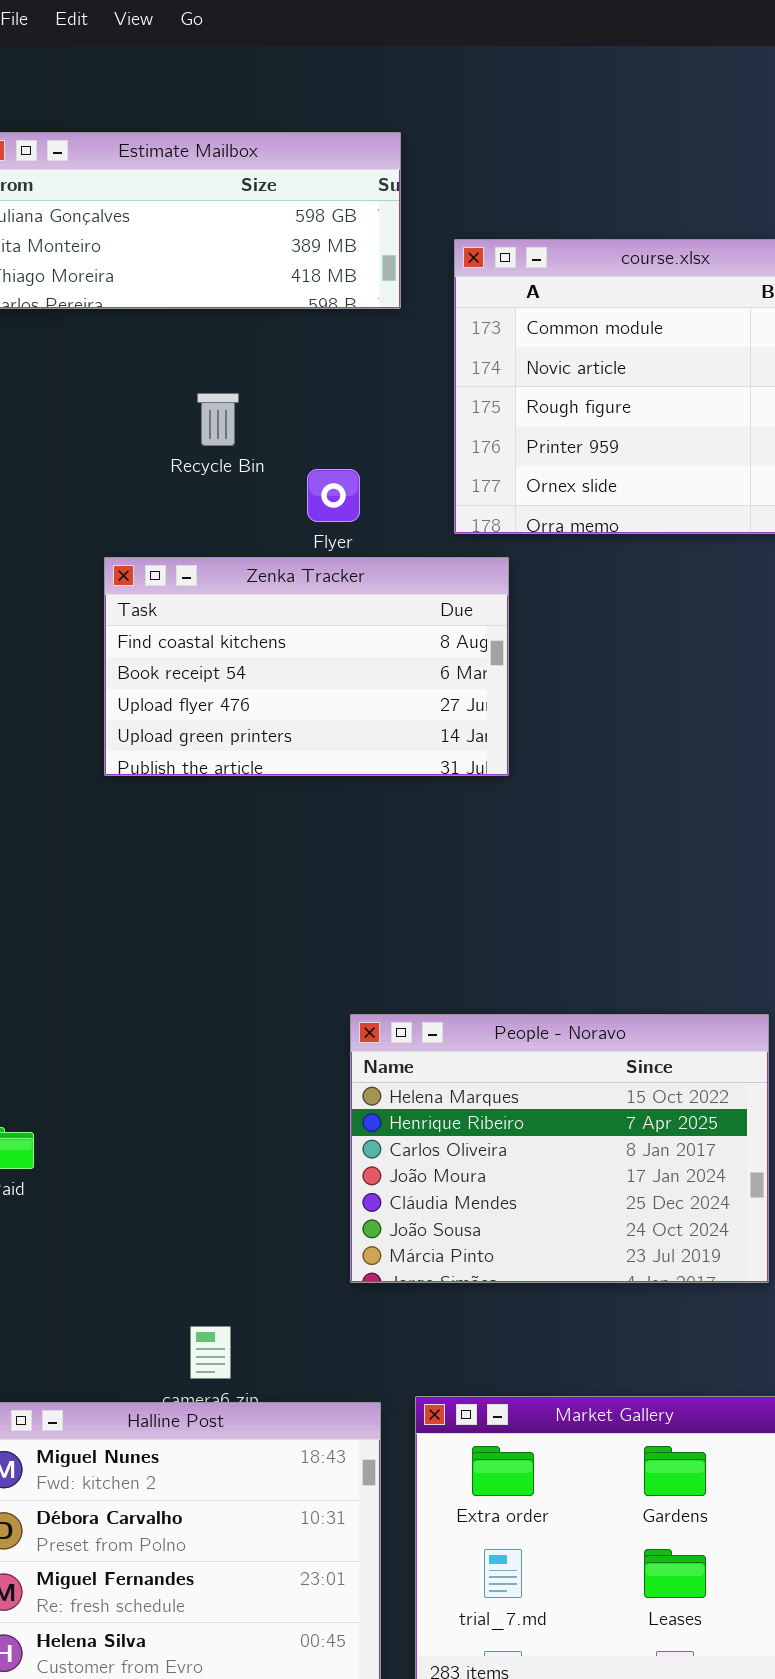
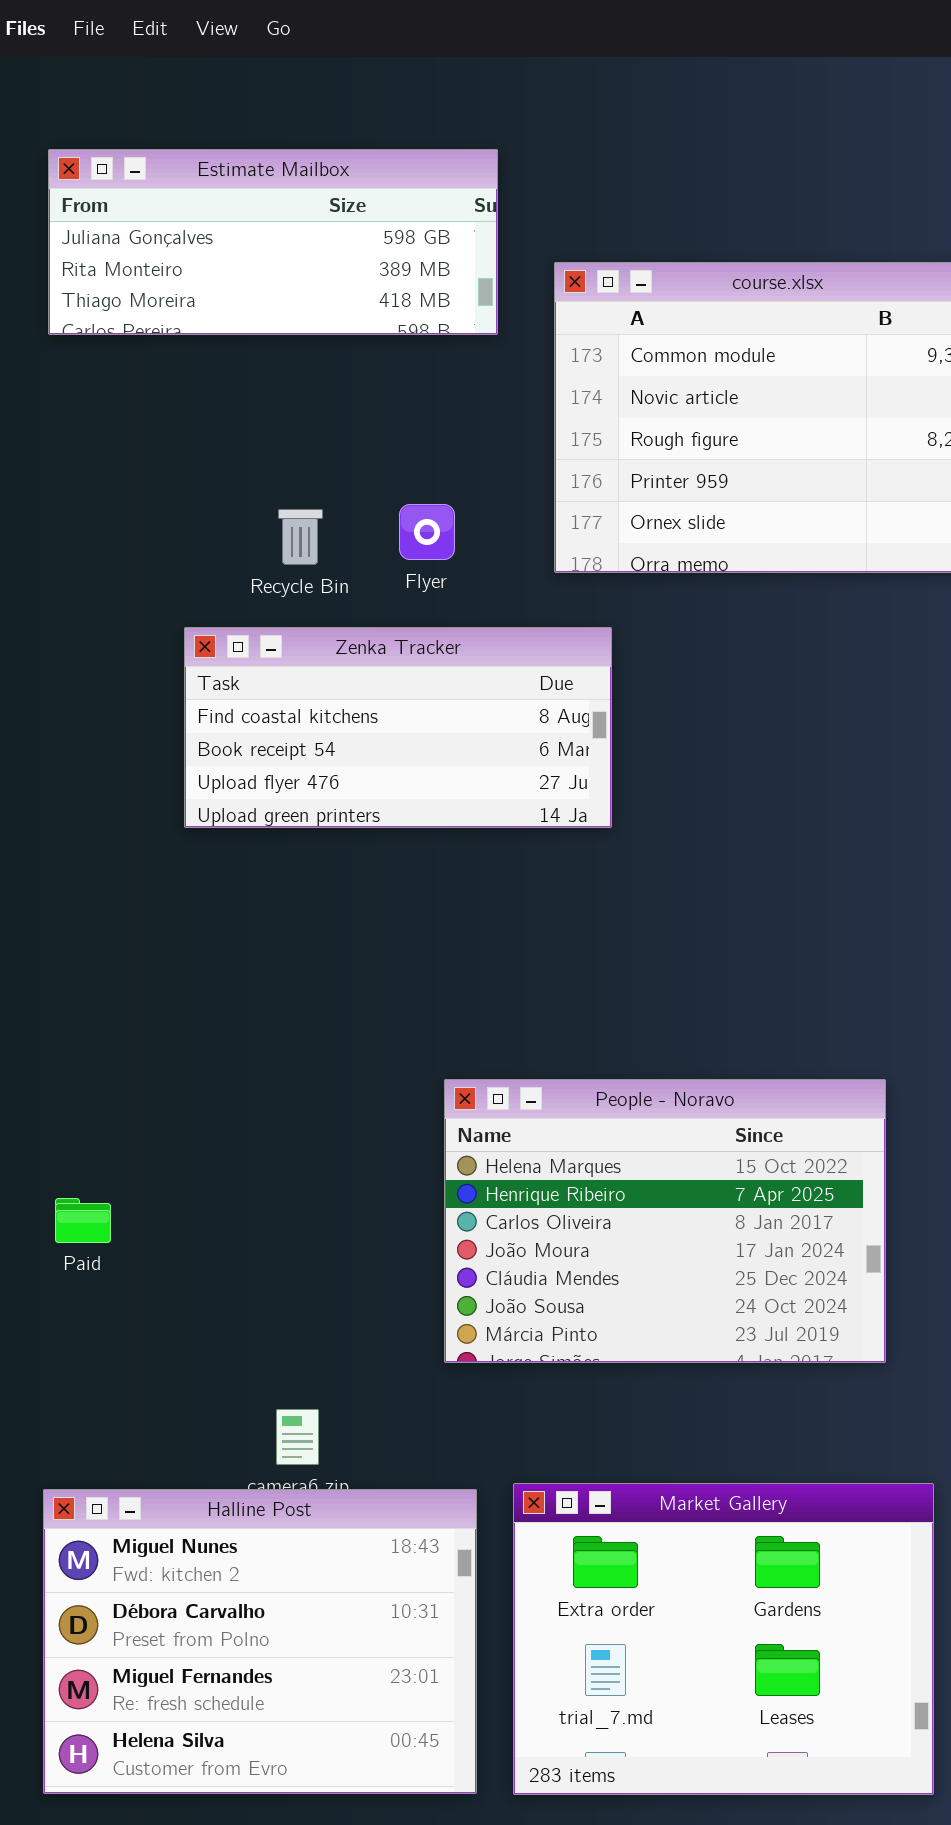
Recycle Bin: [197,393,239,446] -> [278,509,323,565], moved
Zenka Tracker: [104,557,509,776] -> [184,627,612,828], resized

